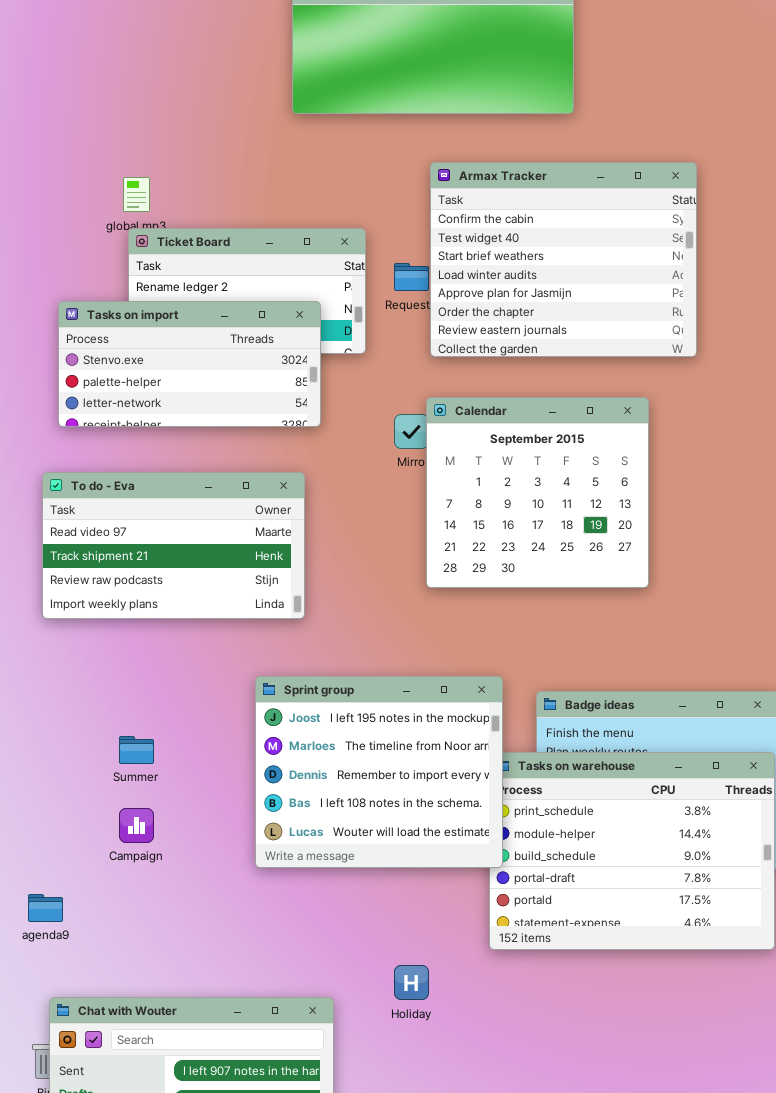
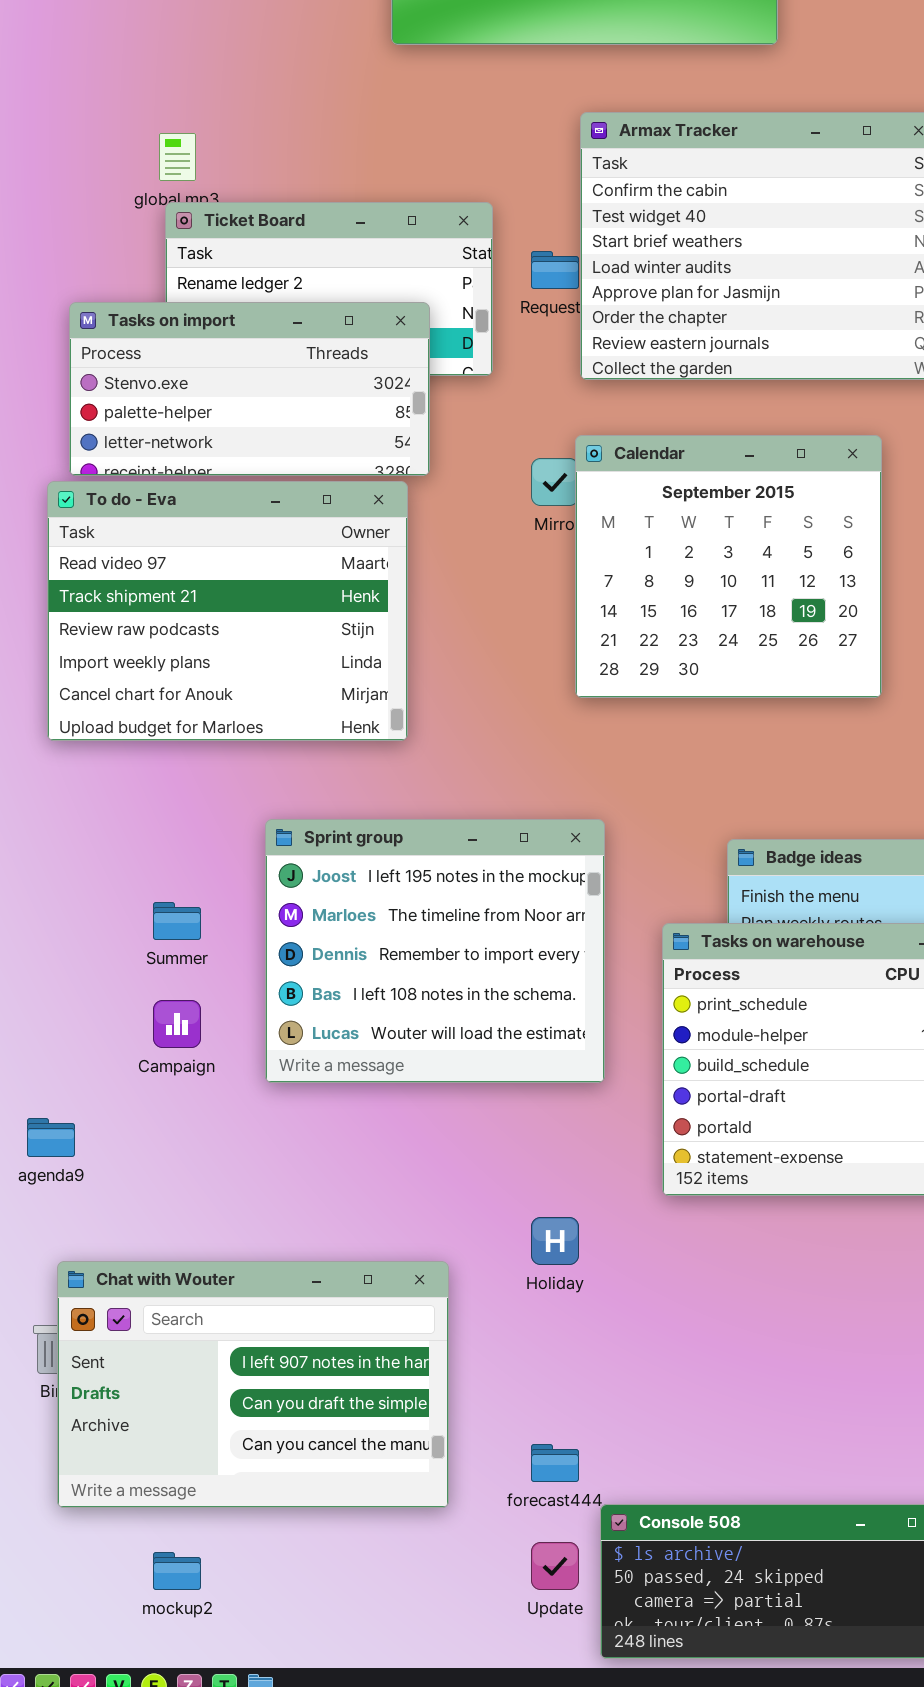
To do - Eva: [42,472,305,619] -> [47,481,408,741], resized
Sprint group: [255,676,503,868] -> [265,819,605,1083], moved

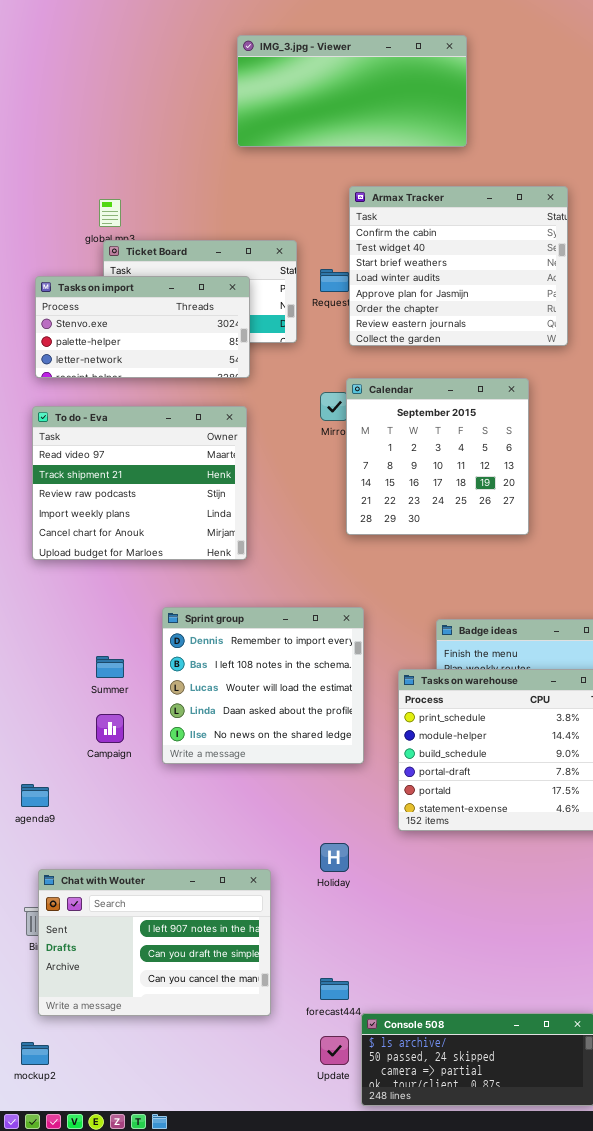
Tasks on import: [69,302,430,476] -> [35,276,250,378], moved
Sprint group: [265,819,605,1083] -> [162,607,364,764], scrolled down 2 rows
mockup2: [153,1552,201,1590] -> [21,1042,49,1065], moved

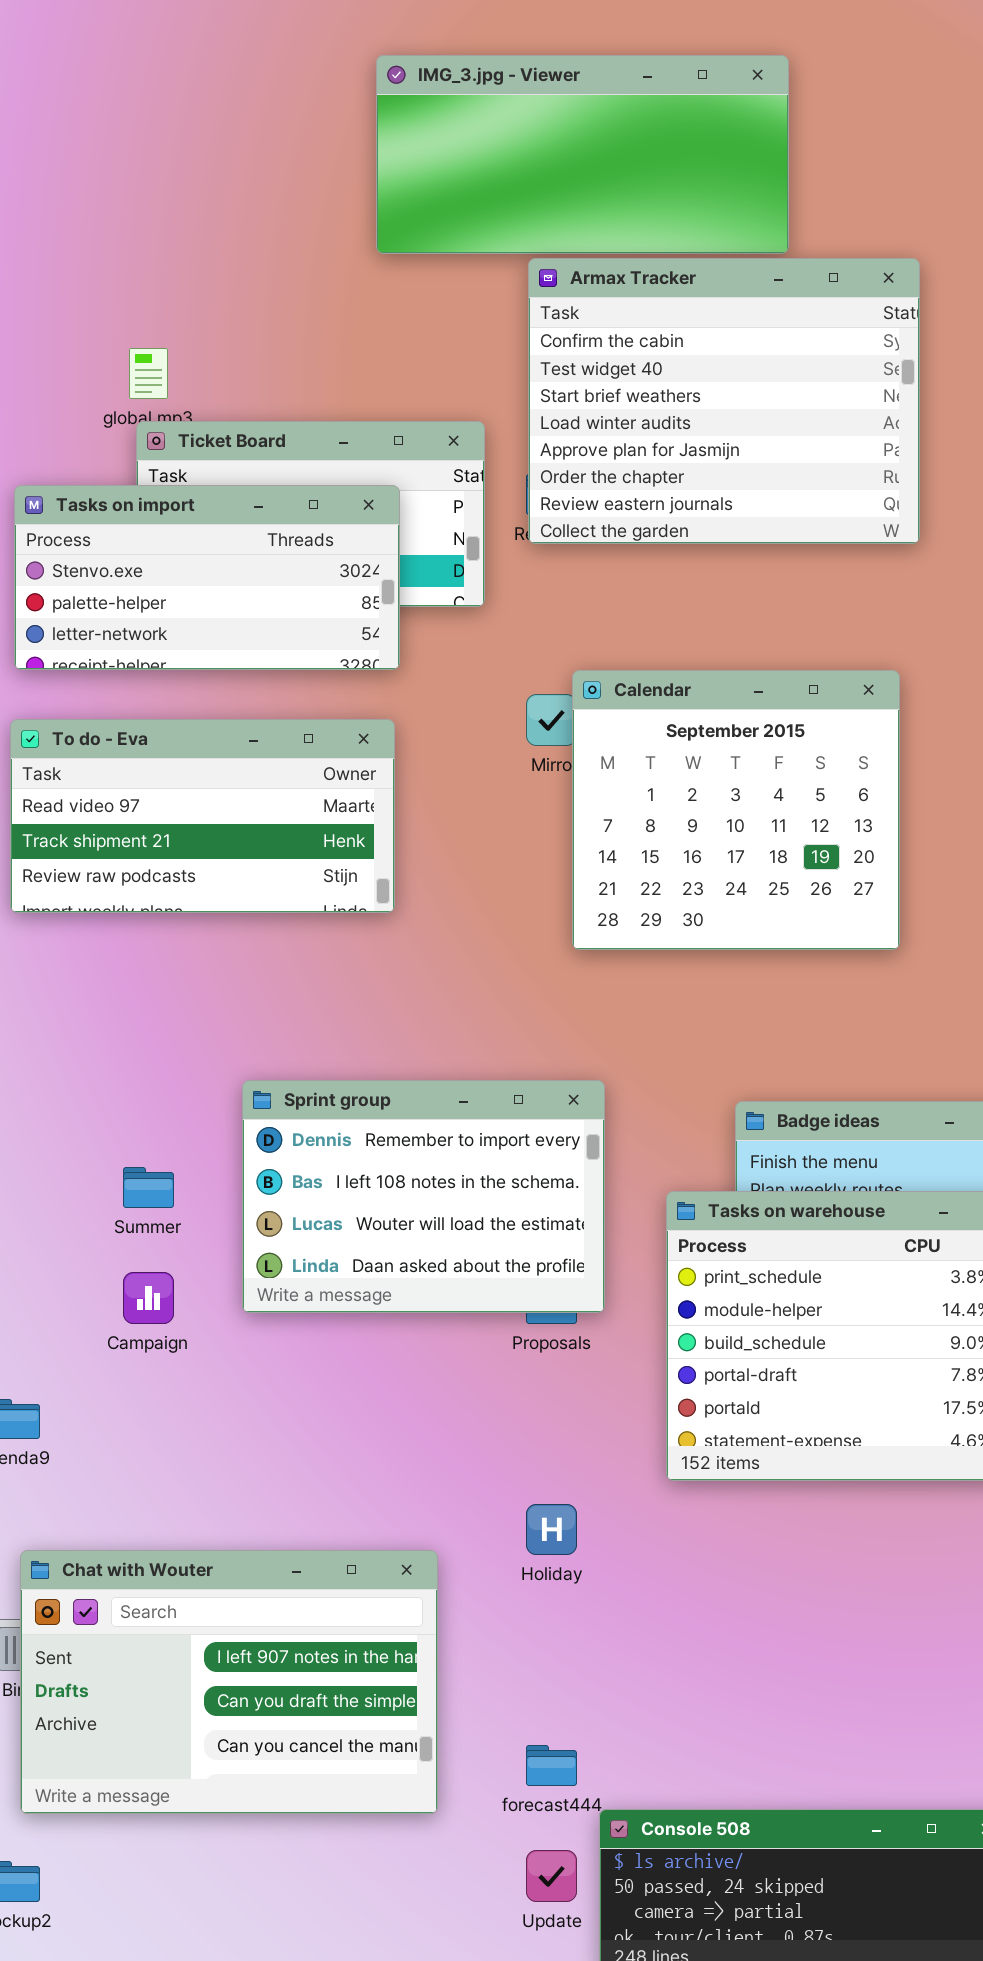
Armax Tracker: [349,186,568,346] -> [528,258,920,544], moved
To do - Eva: [32,406,247,560] -> [10,719,395,913], resized
Sprint group: [162,607,364,764] -> [242,1080,605,1313], resized

